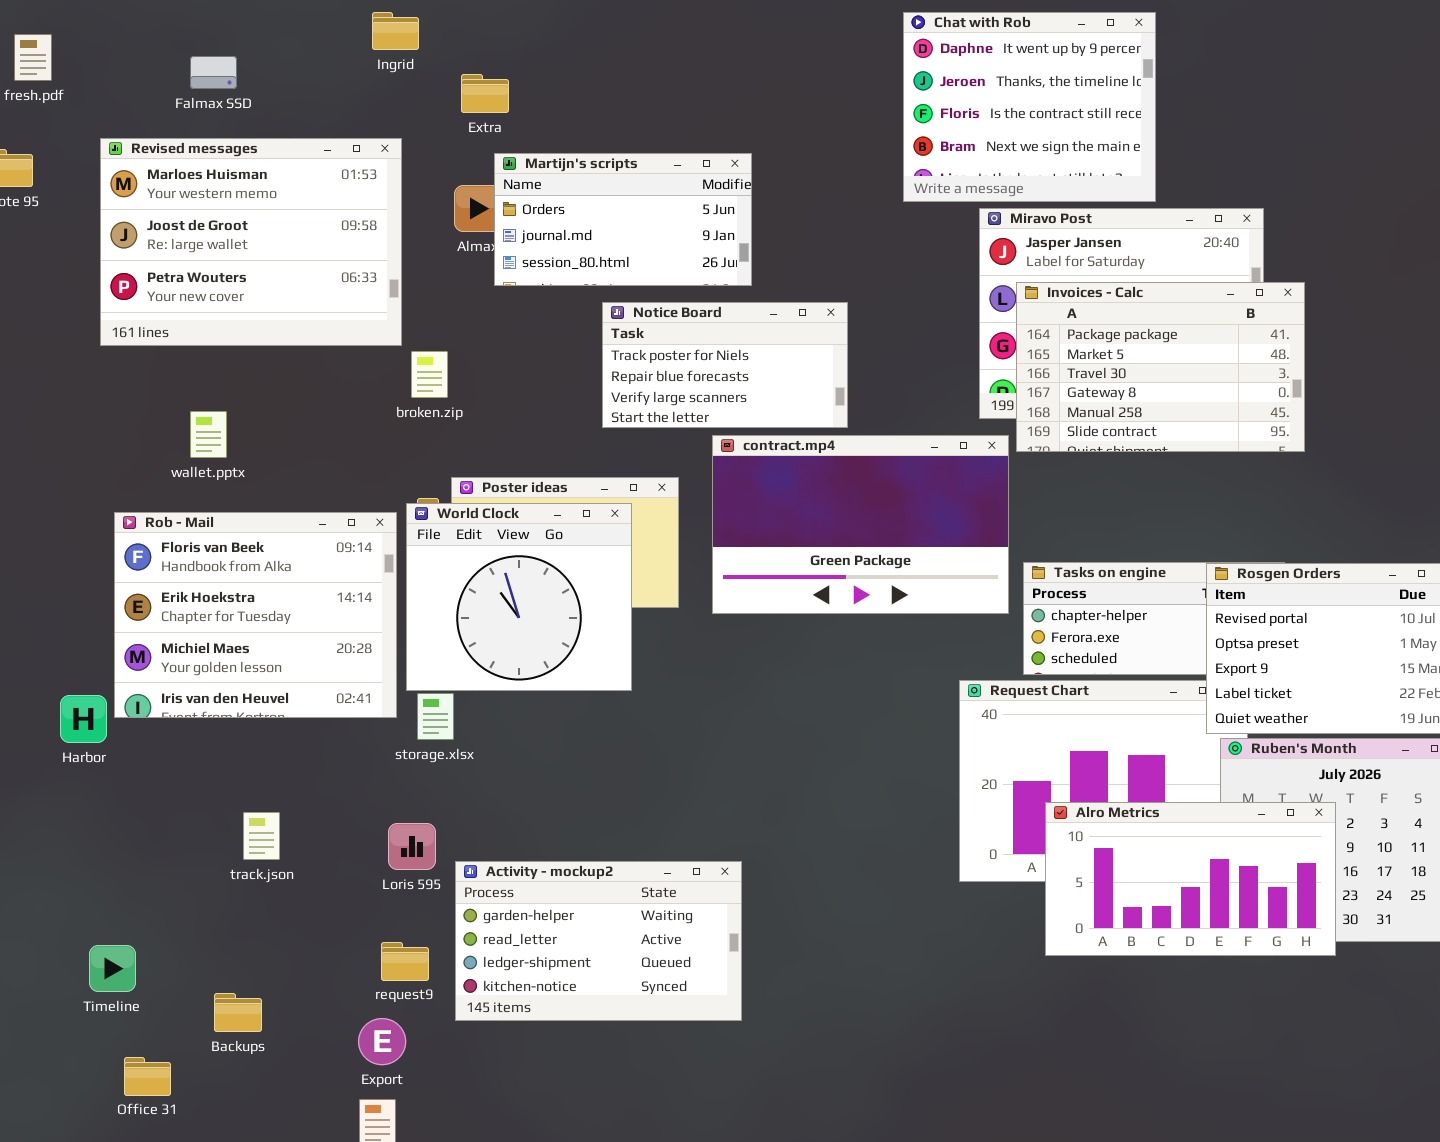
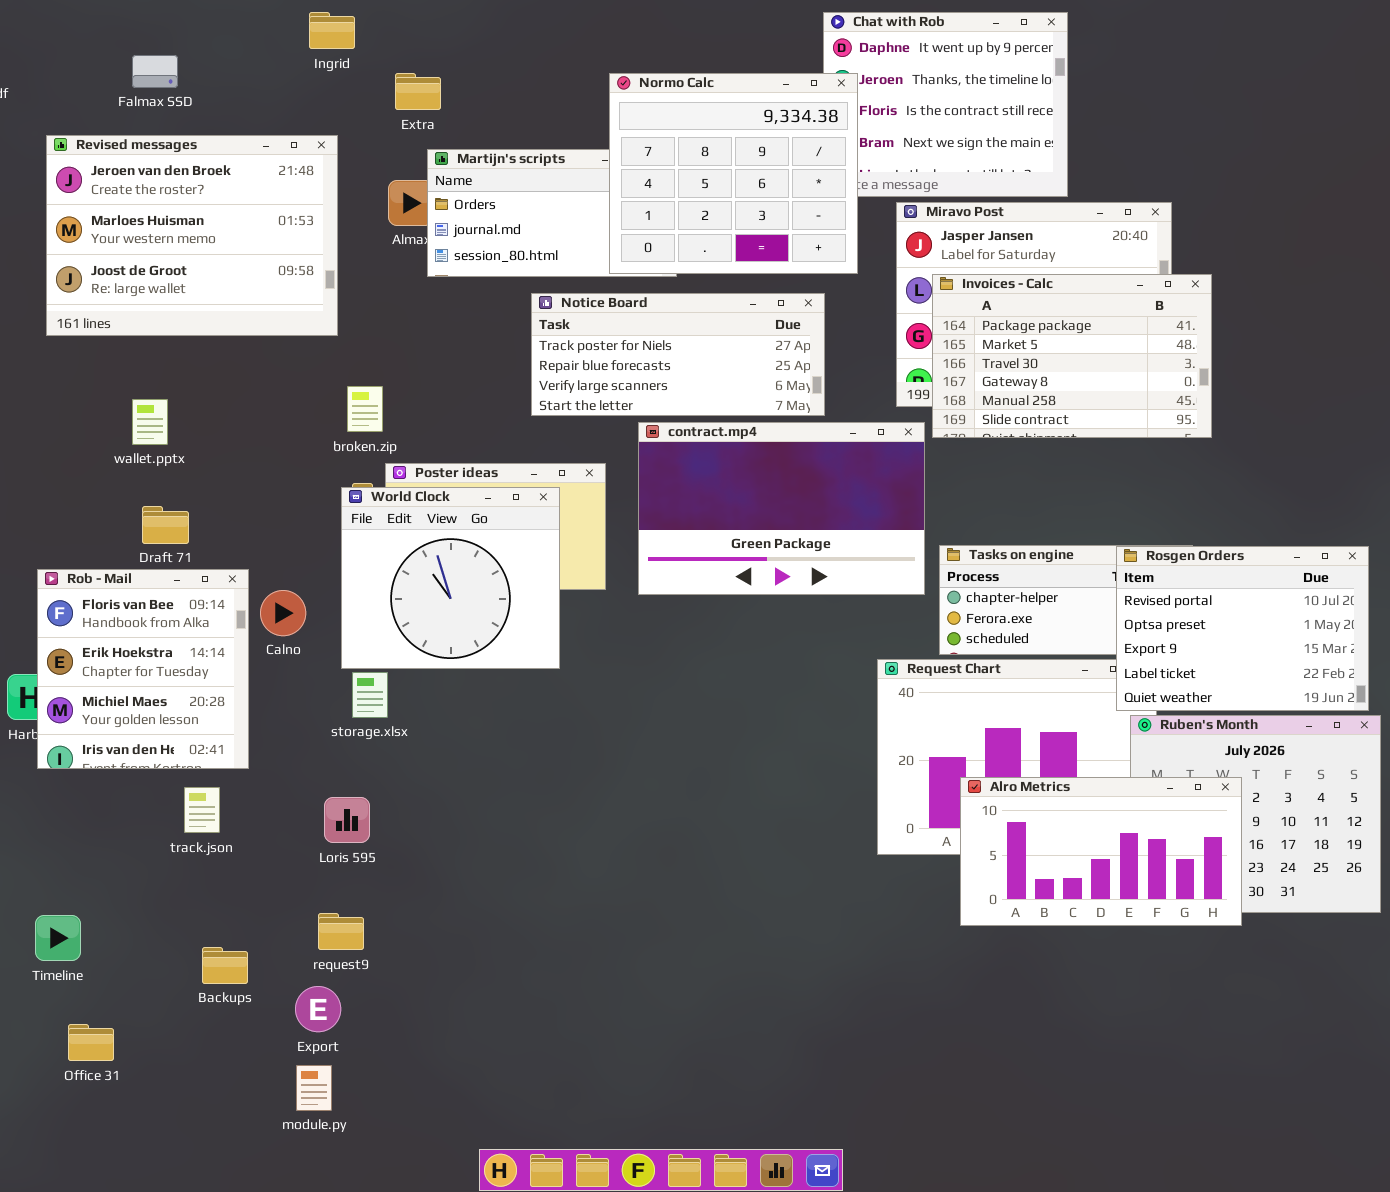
Normo Calc: none -> [609,73,858,274], opened
Revised messages: [100,138,402,346] -> [46,135,338,336], scrolled up 1 row
Notice Board: [602,302,848,428] -> [531,293,825,416], resized
broken.zip: [411,351,448,398] -> [347,386,383,432], moved
Rob - Mail: [114,512,397,718] -> [37,569,249,769], moved, resized
Activity - mockup2: [455,861,742,1021] -> none, closed
Backups: [214,993,262,1032] -> [202,947,248,984], moved

